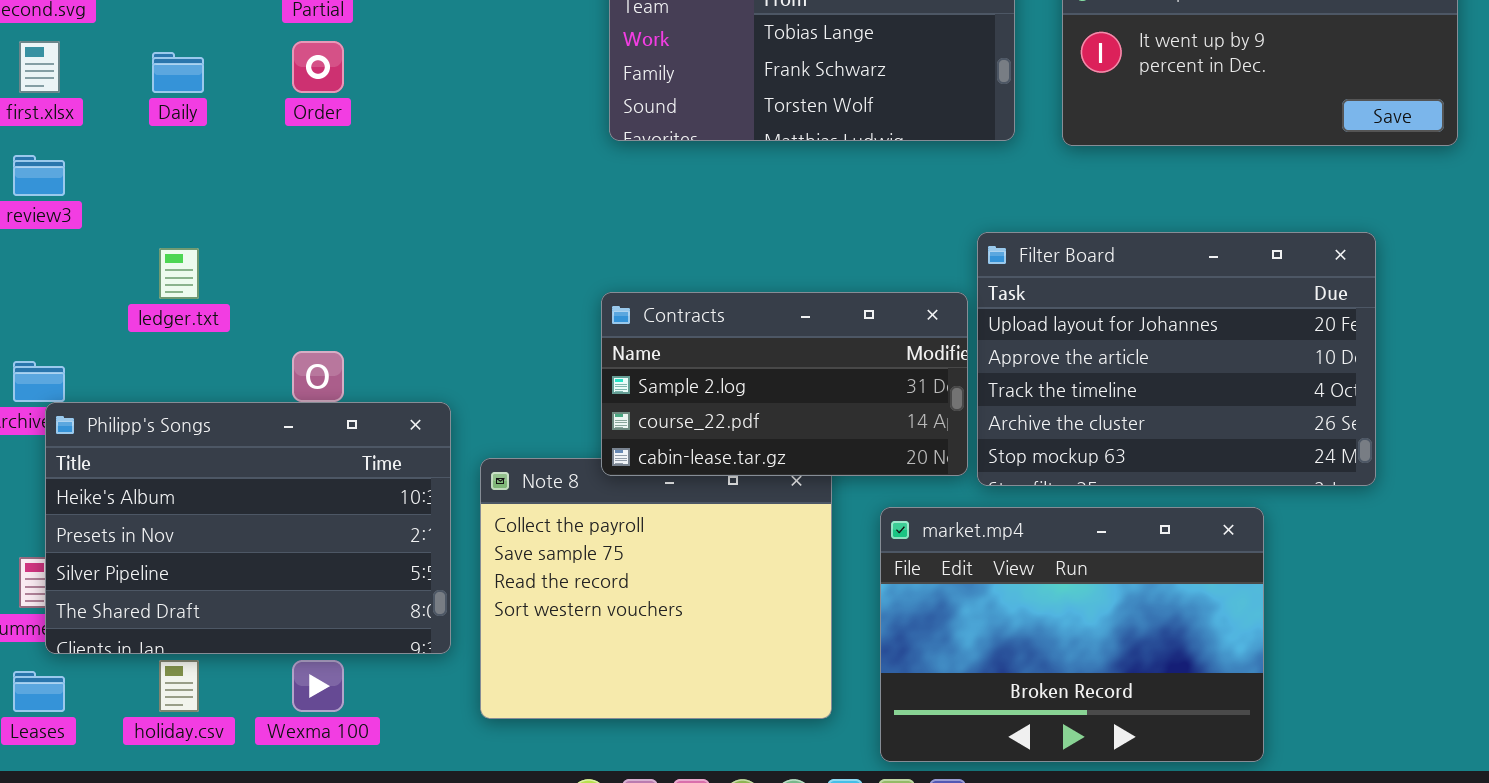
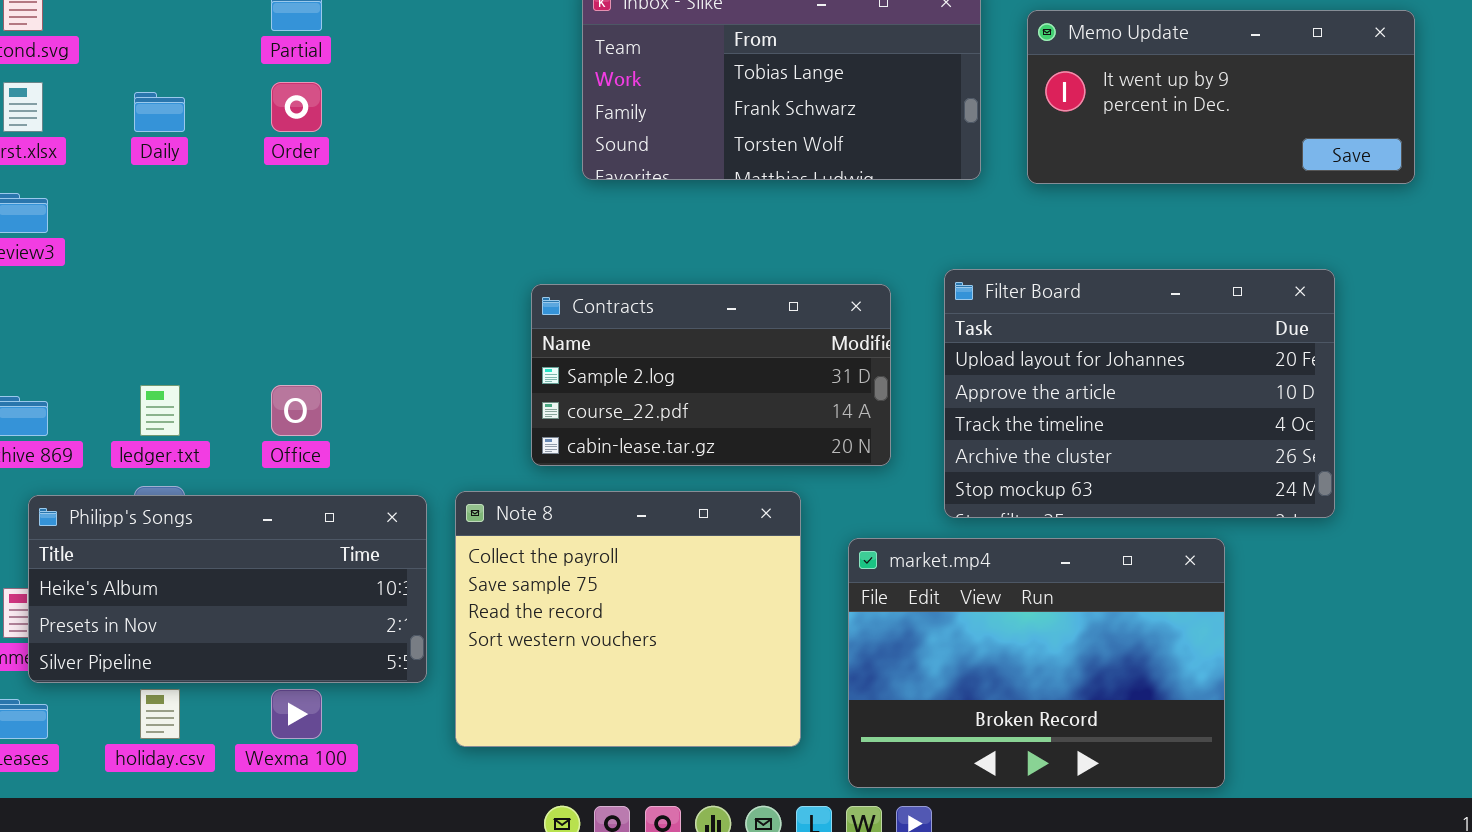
ledger.txt: [159,248,199,299] -> [140,385,180,436], moved
Contracts: [601,292,968,476] -> [531,284,891,466], moved
Philipp's Songs: [45,402,451,654] -> [28,495,427,683], resized

